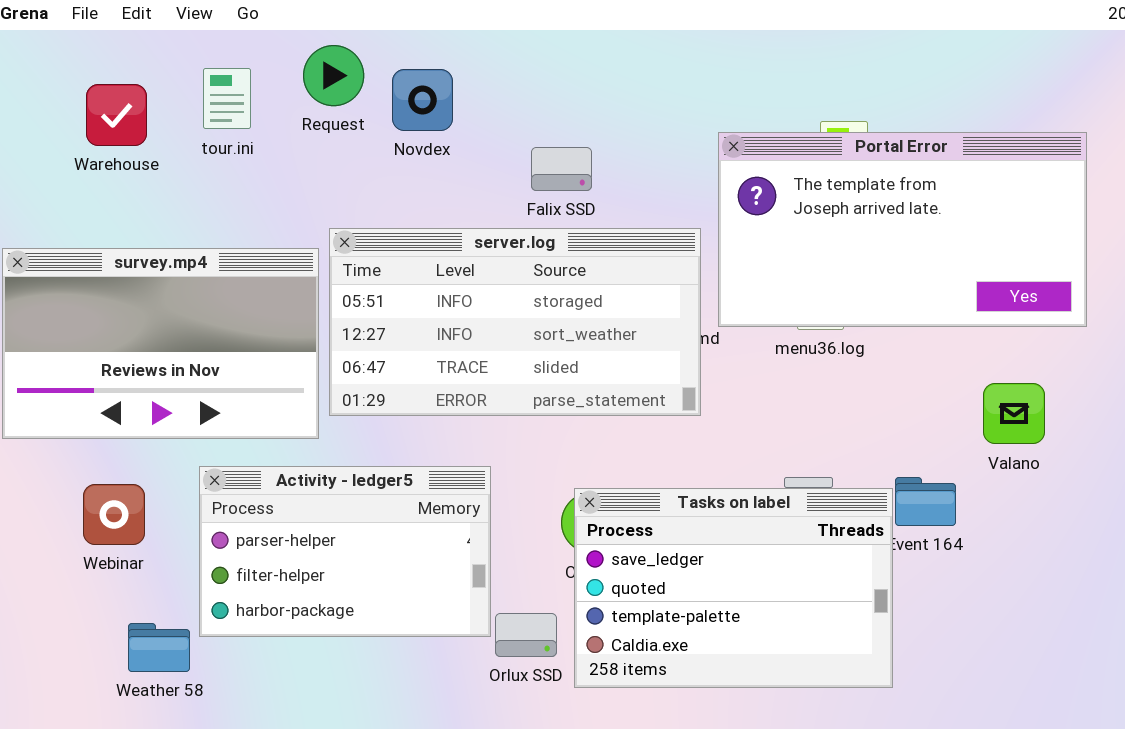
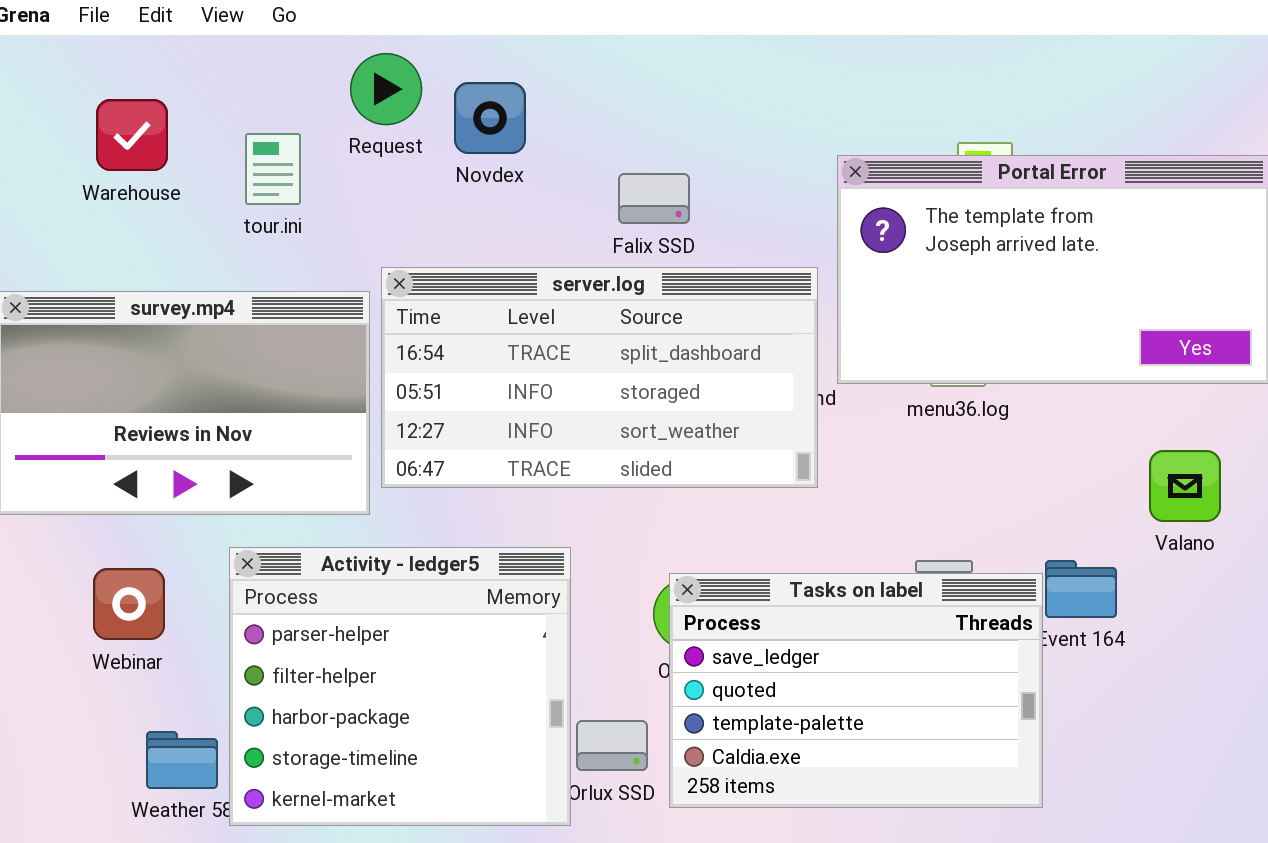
tour.ini: [203,68,251,129] -> [245,133,301,205], moved
server.log: [329,228,701,416] -> [381,267,818,488], scrolled up 1 row
Activity - ledger5: [199,466,491,637] -> [229,547,571,826], resized

